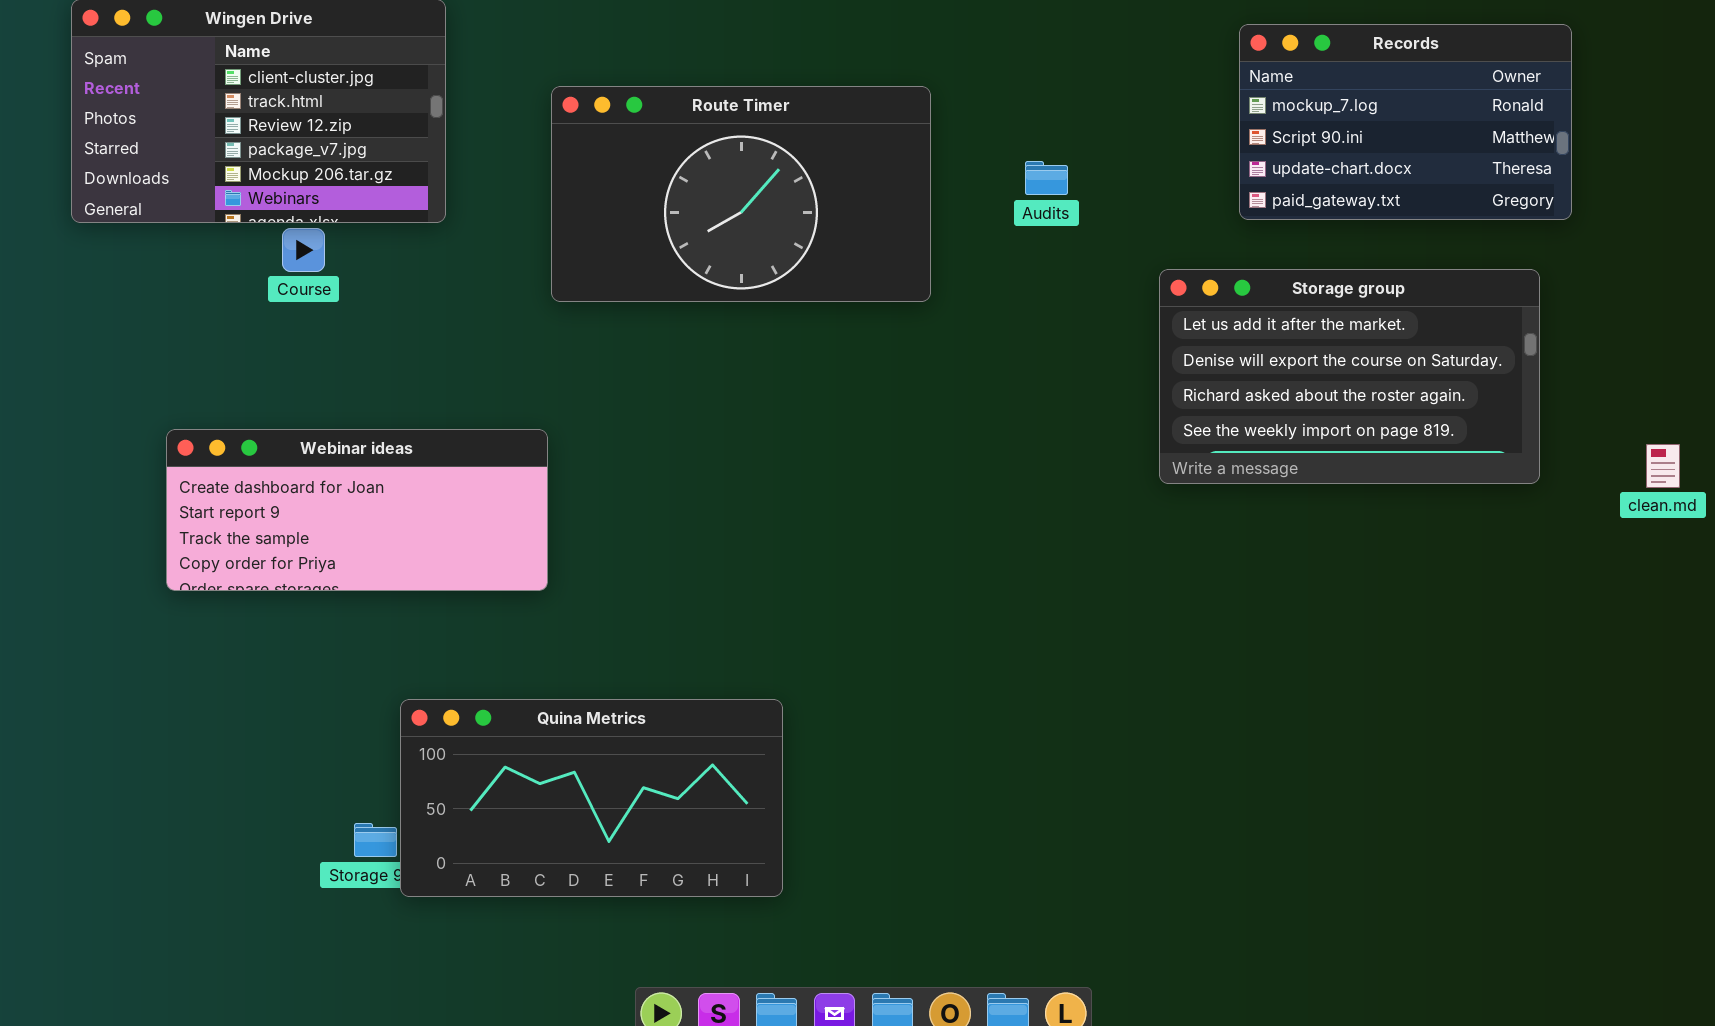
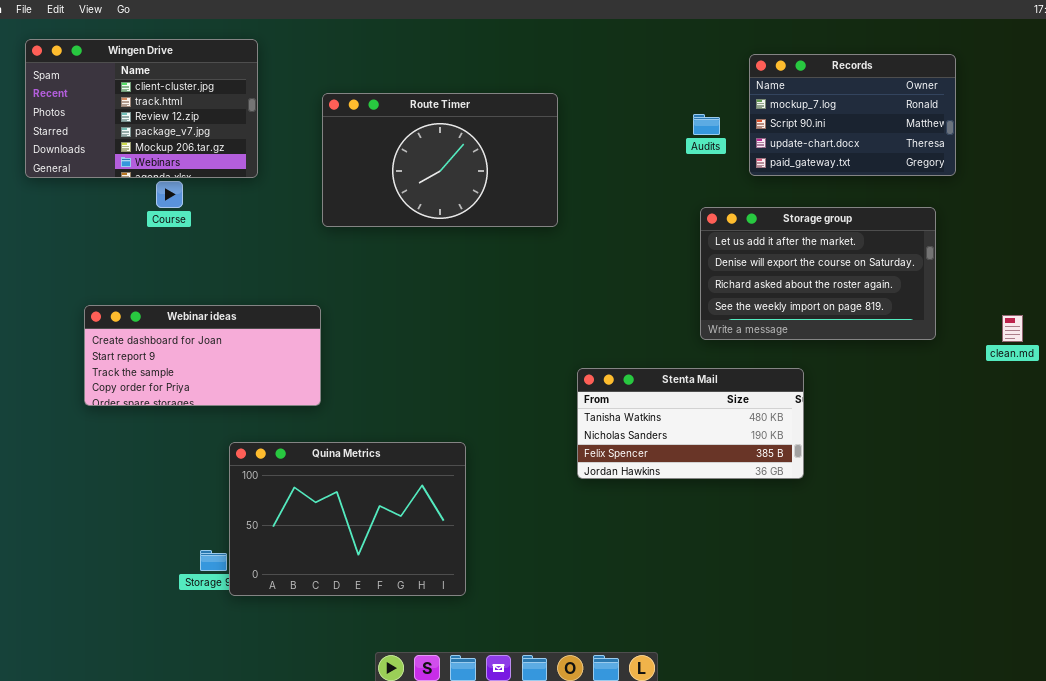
Audits: [1025,161,1068,195] -> [693,114,720,135], moved
Stenta Mail: none -> [577,368,804,479], opened
Quina Metrics: [400,699,783,897] -> [229,442,466,596], resized

